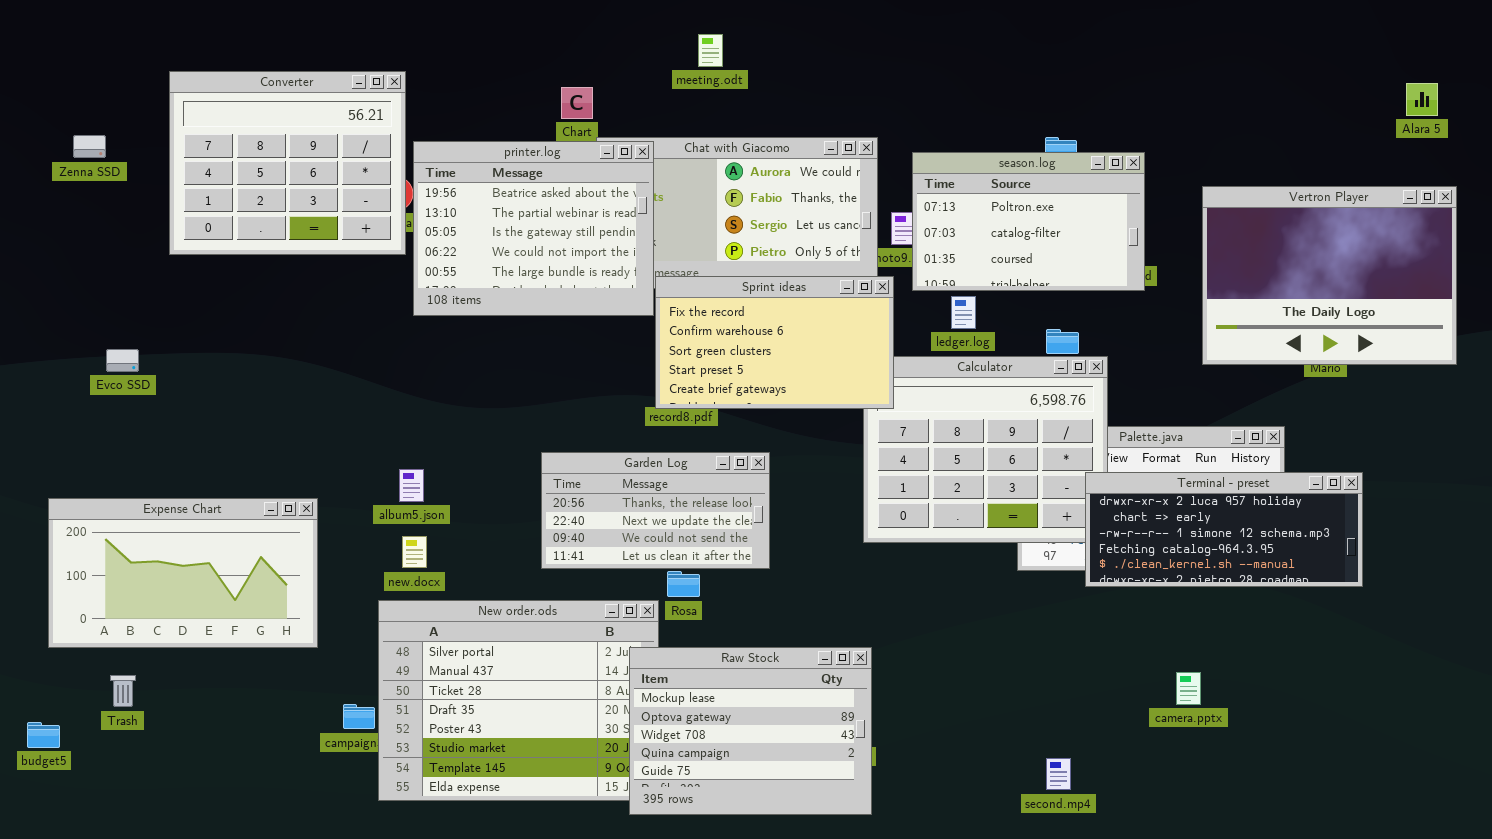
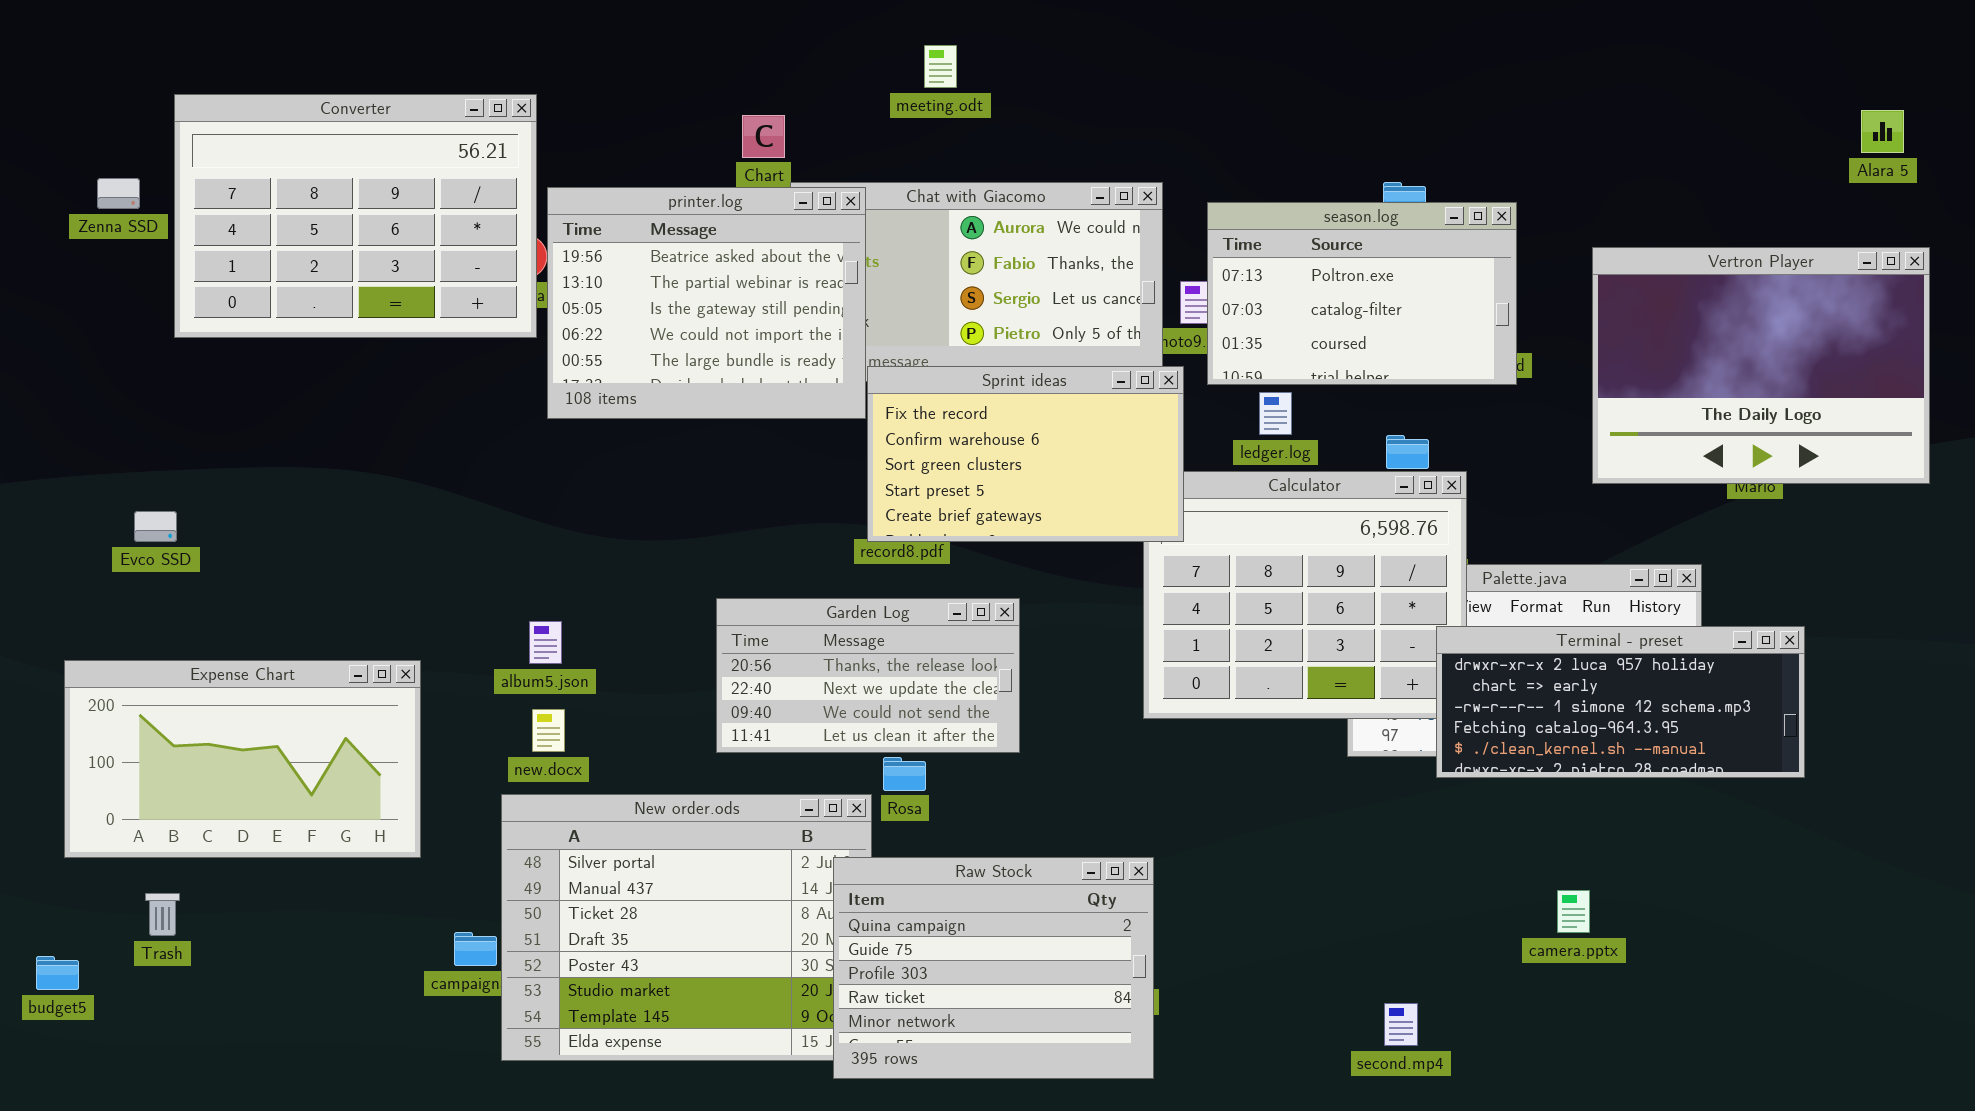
Converter: [169,71,406,255] -> [174,94,537,338], resized
Evco SSD: [106,349,139,372] -> [134,511,177,542], moved
Raw Stock: [629,647,872,815] -> [833,857,1154,1079], scrolled down 3 rows

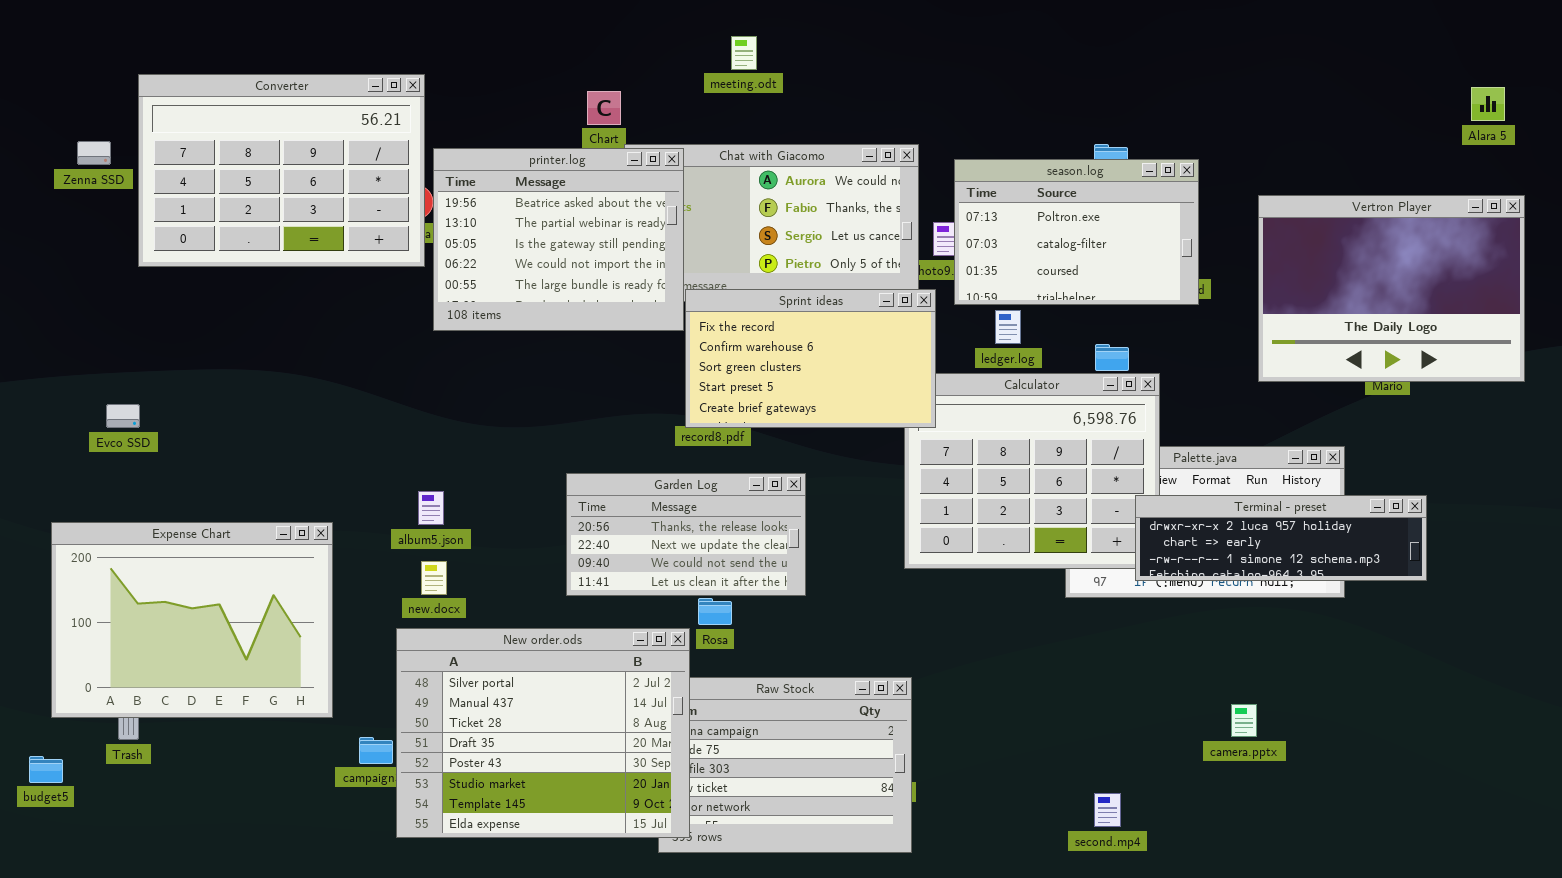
Terminal - preset: [1436,626,1805,778] -> [1135,495,1427,581], resized
Expense Chart: [64,660,421,858] -> [51,522,333,718], resized
New order.ods: [501,794,872,1061] -> [396,628,690,838], raised

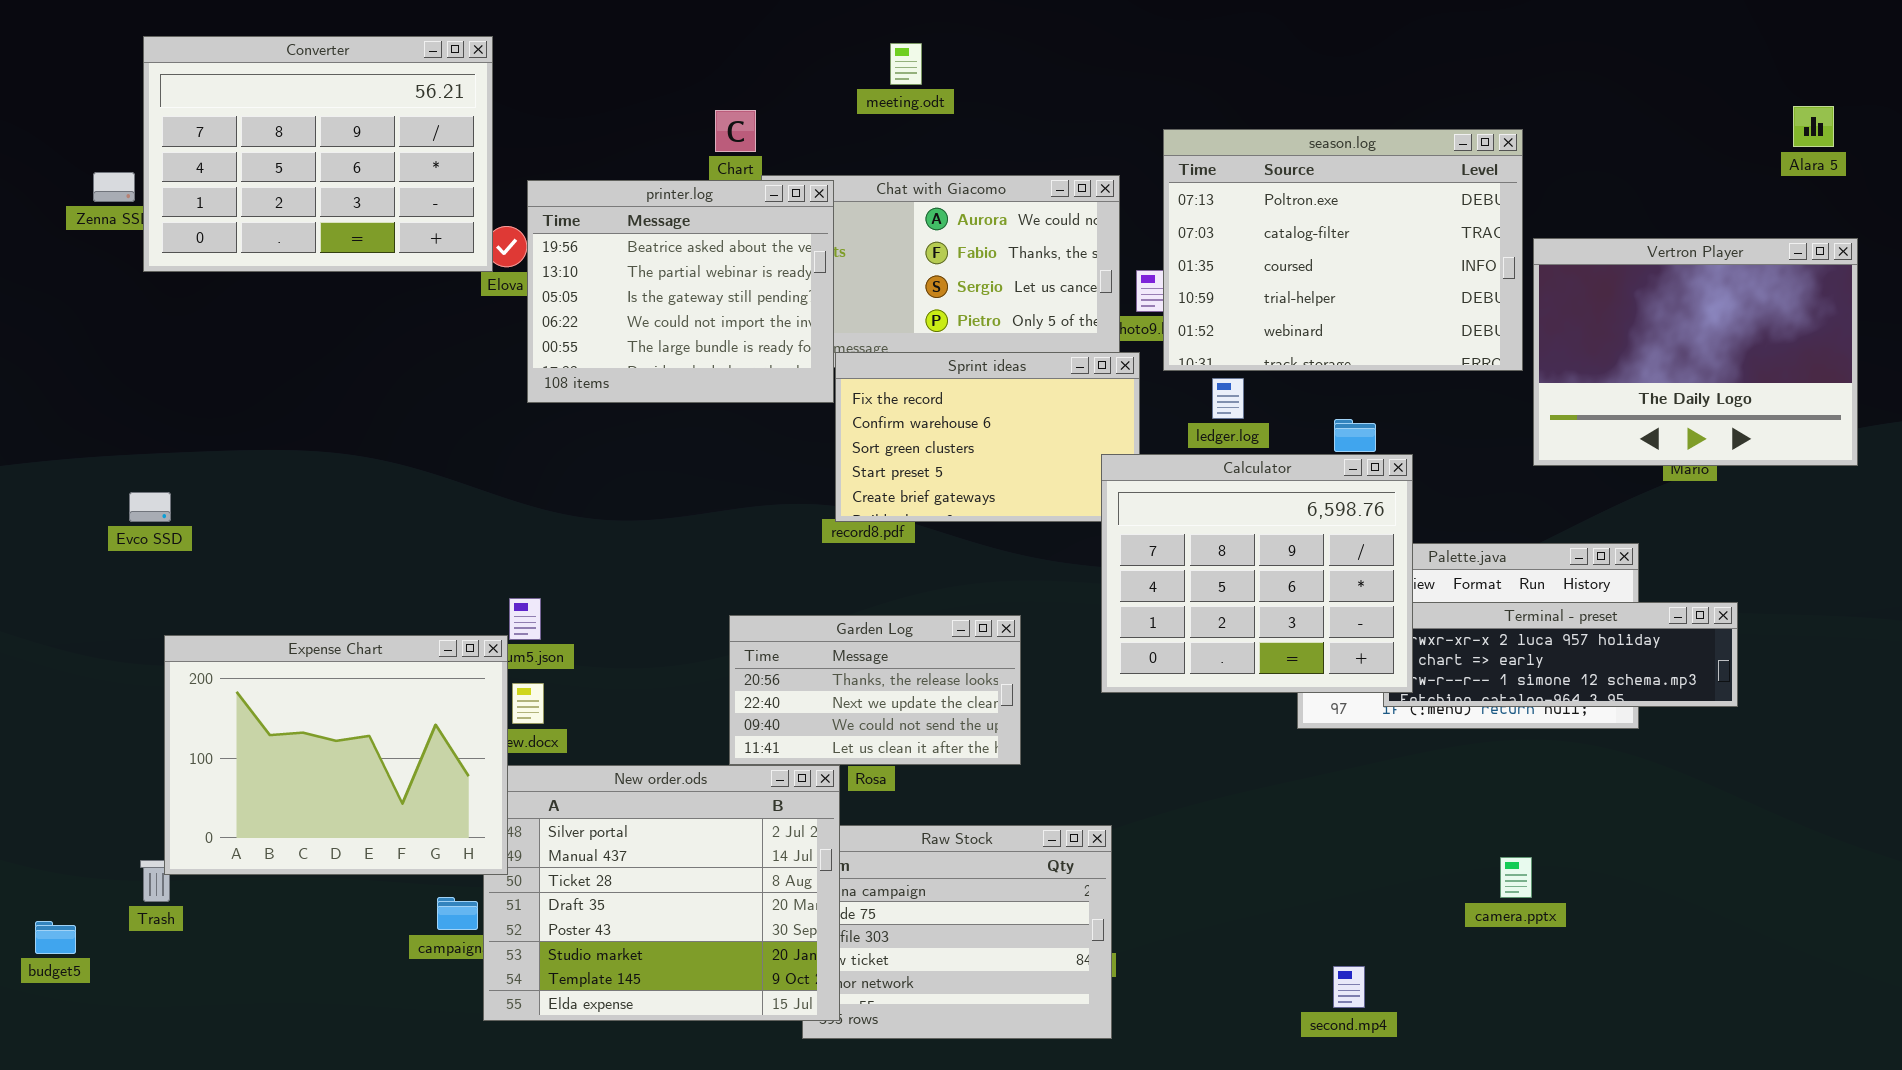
Converter: [138,74,425,267] -> [143,36,493,272], moved
season.log: [954,159,1199,305] -> [1163,129,1523,371], resized
Calculator: [904,373,1160,569] -> [1101,454,1413,693], raised
Garden Log: [566,473,806,596] -> [729,615,1021,765], moved
Expense Chart: [51,522,333,718] -> [164,635,508,875], moved

